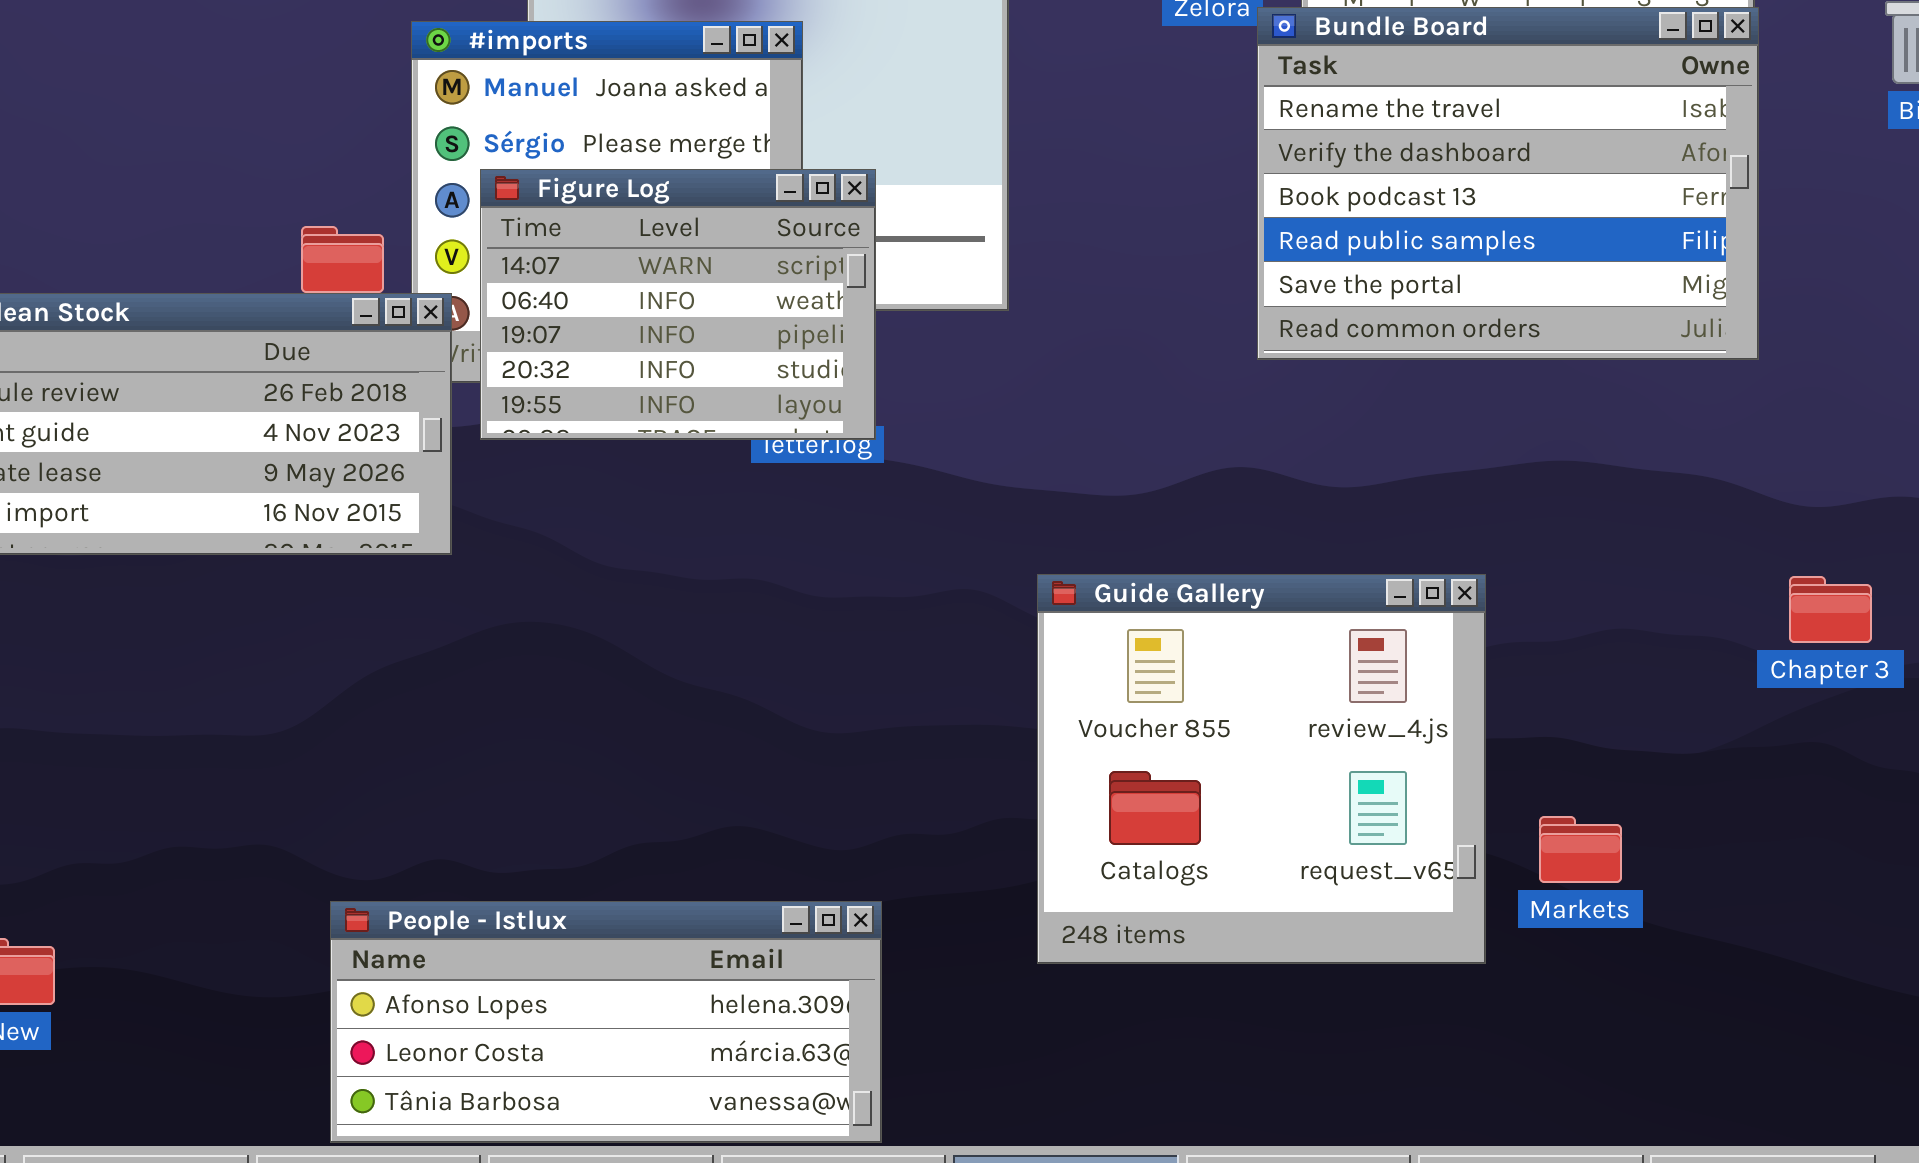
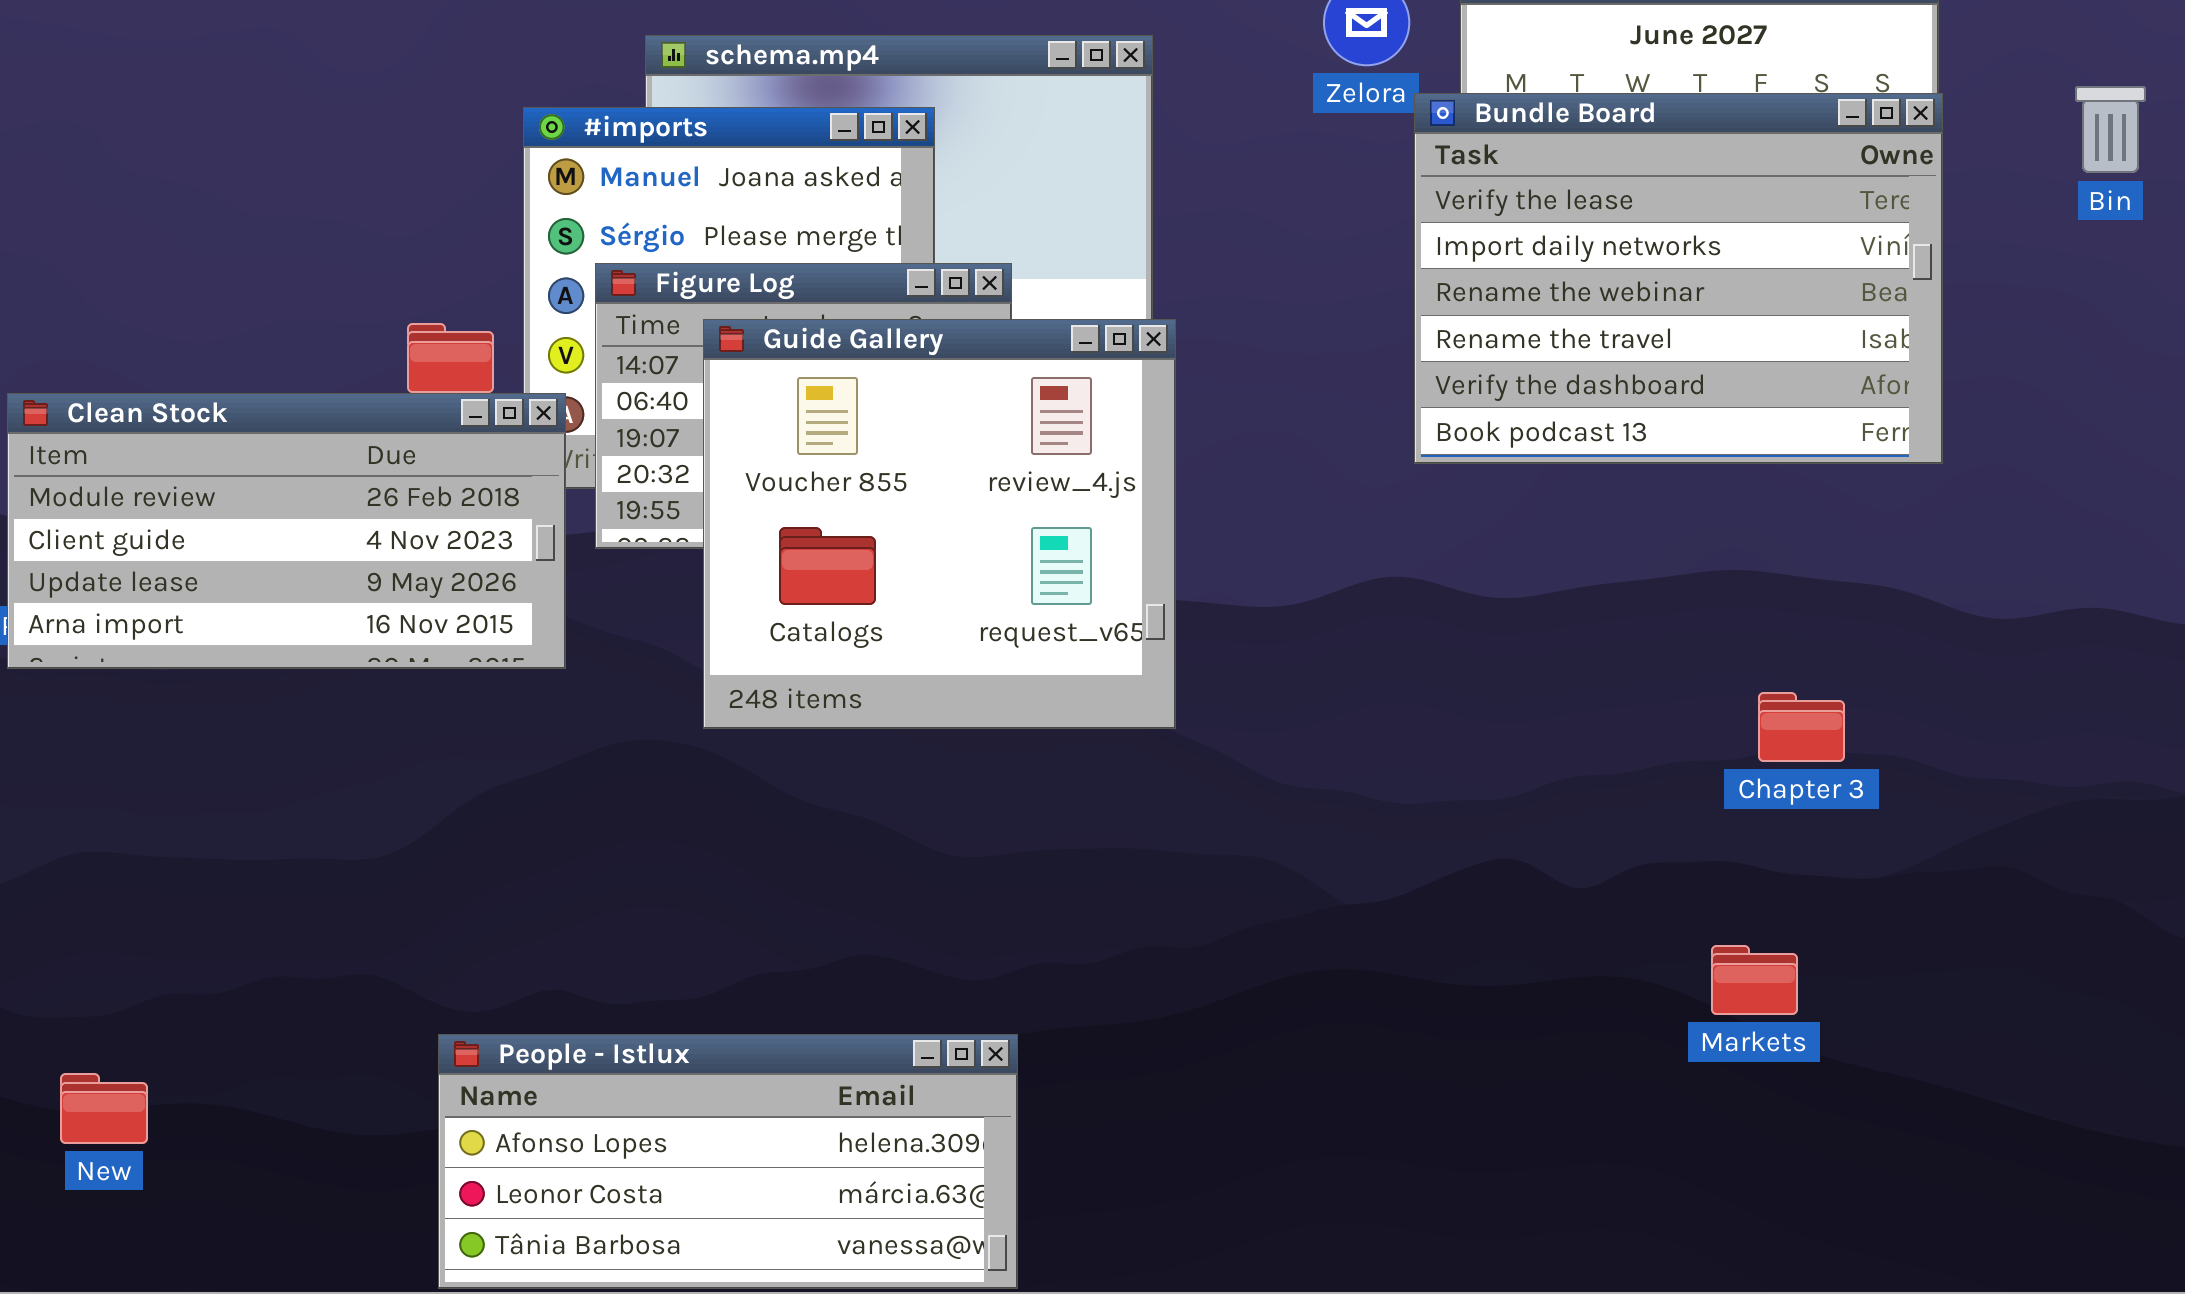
Bundle Board: [1257,7,1759,360] -> [1414,93,1943,464], scrolled up 3 rows
Guide Gallery: [1037,574,1486,964] -> [703,319,1176,729], moved
Chapter 3: [1789,576,1872,643] -> [1758,692,1845,762], moved

